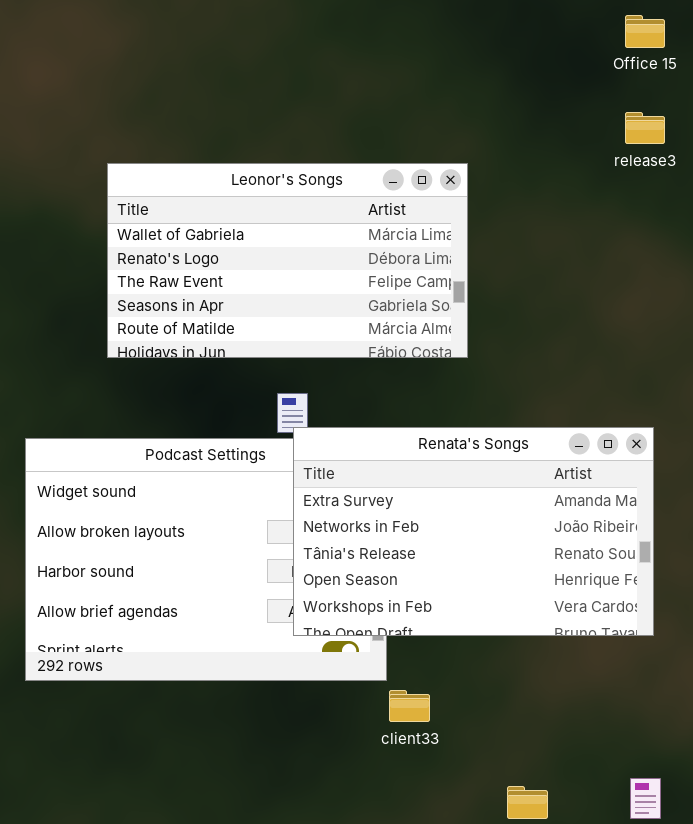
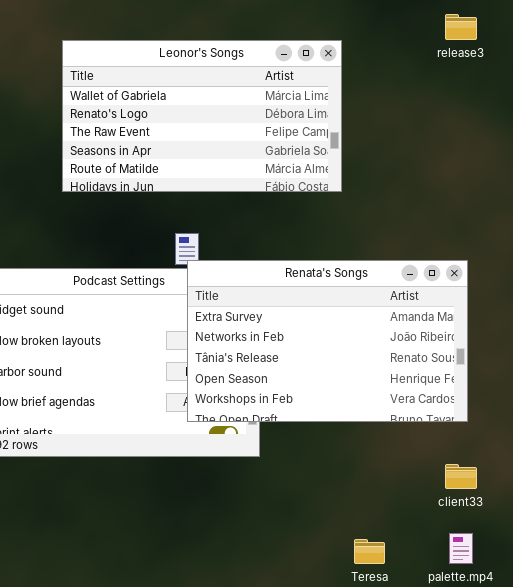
Leonor's Songs: [107,163,468,358] -> [62,40,342,192], moved
client33: [389,690,430,722] -> [445,464,477,489], moved

